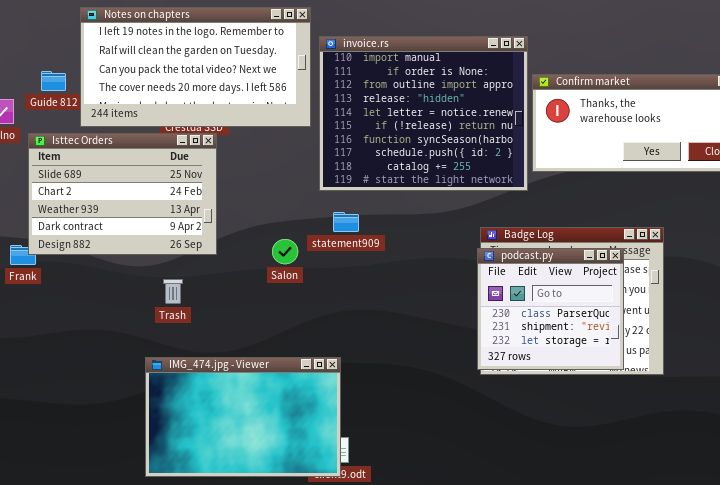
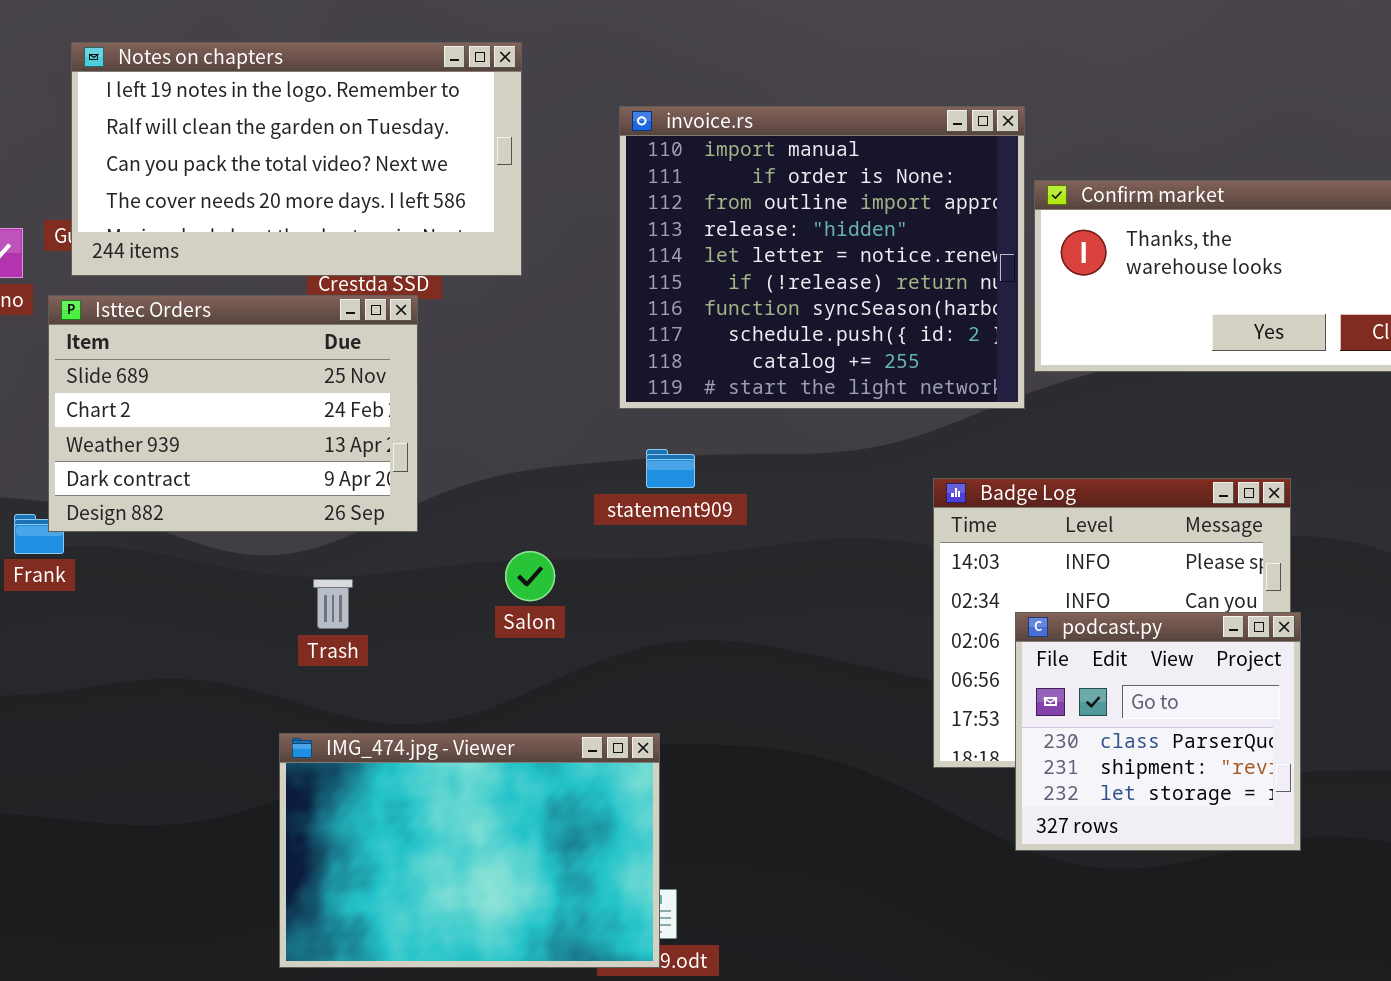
Notes on chapters: [80,7,311,127] -> [71,42,522,276], moved
Salon: [272,239,298,264] -> [505,551,555,601], moved
podcast.py: [477,248,624,370] -> [1015,612,1301,851], moved

